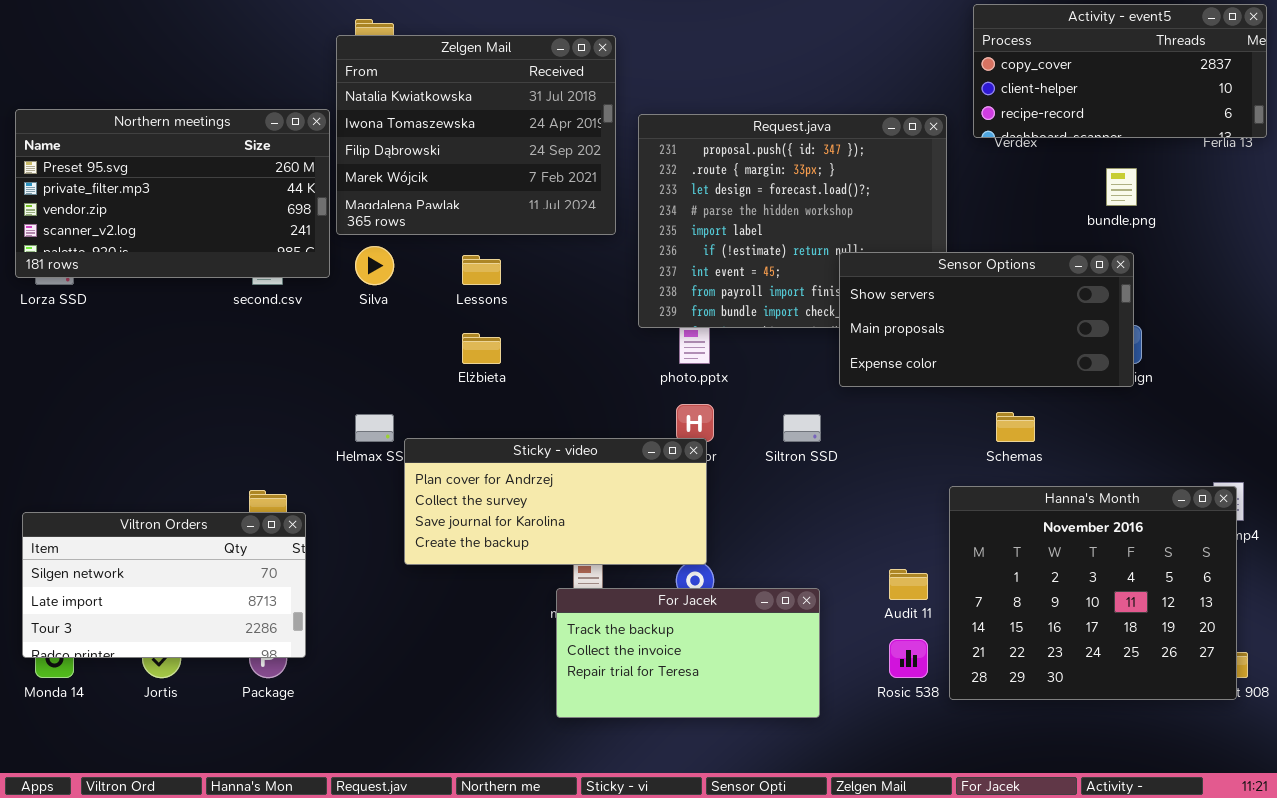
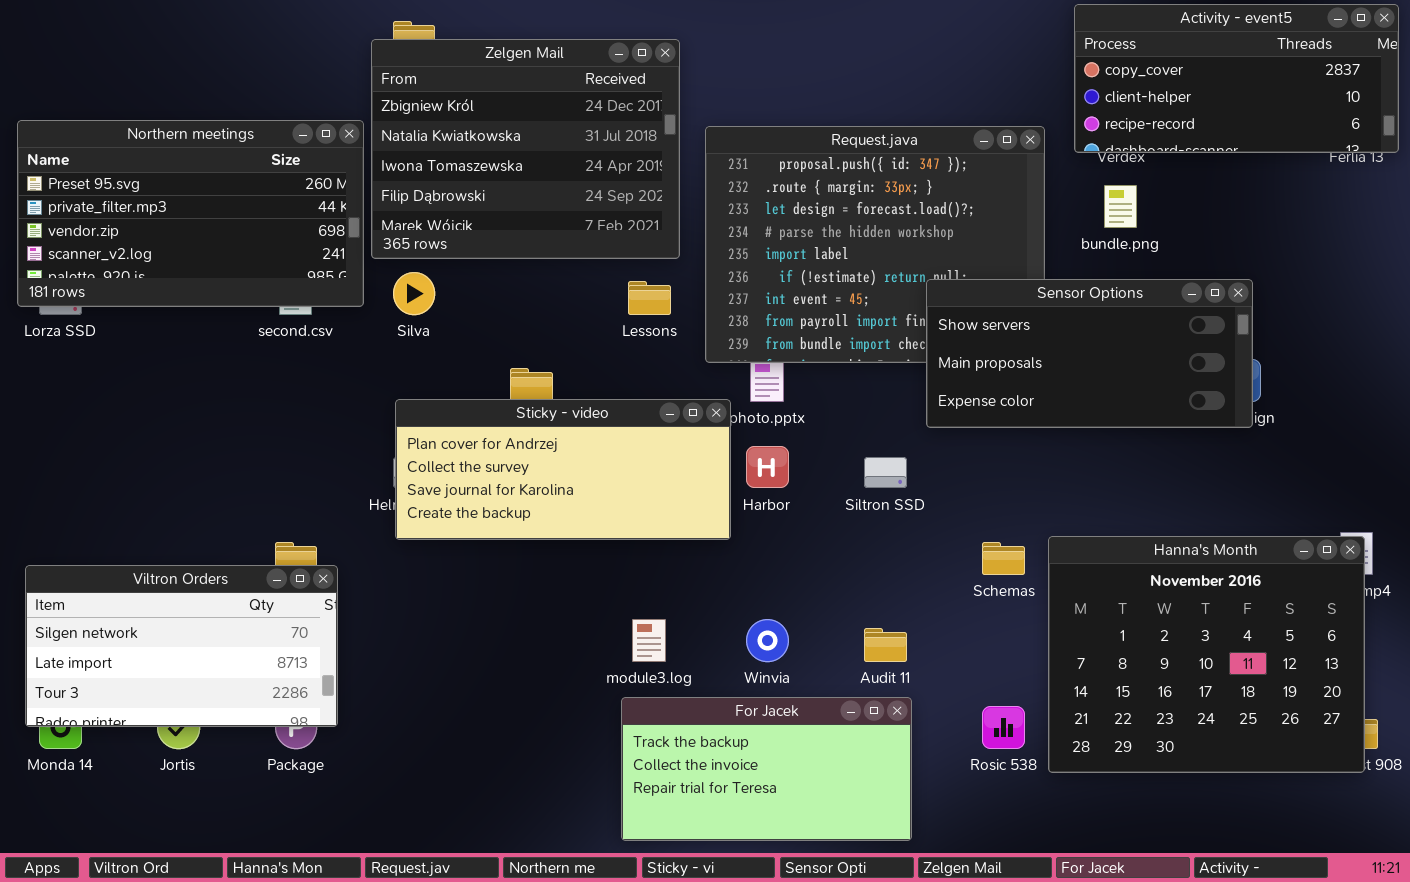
Zelgen Mail: [336,35,616,235] -> [371,39,680,259], scrolled up 1 row
bundle.png: [1106,168,1137,206] -> [1104,185,1137,228], moved
Lessons: [462,255,501,285] -> [628,281,671,315], moved
Schemas: [996,412,1035,442] -> [982,542,1025,575], moved
Sticky - video: [404,438,707,565] -> [395,399,731,540], moved
Audit 11: [889,569,928,600] -> [864,628,907,662], moved
For Jacek: [556,588,820,718] -> [621,697,912,841], moved

